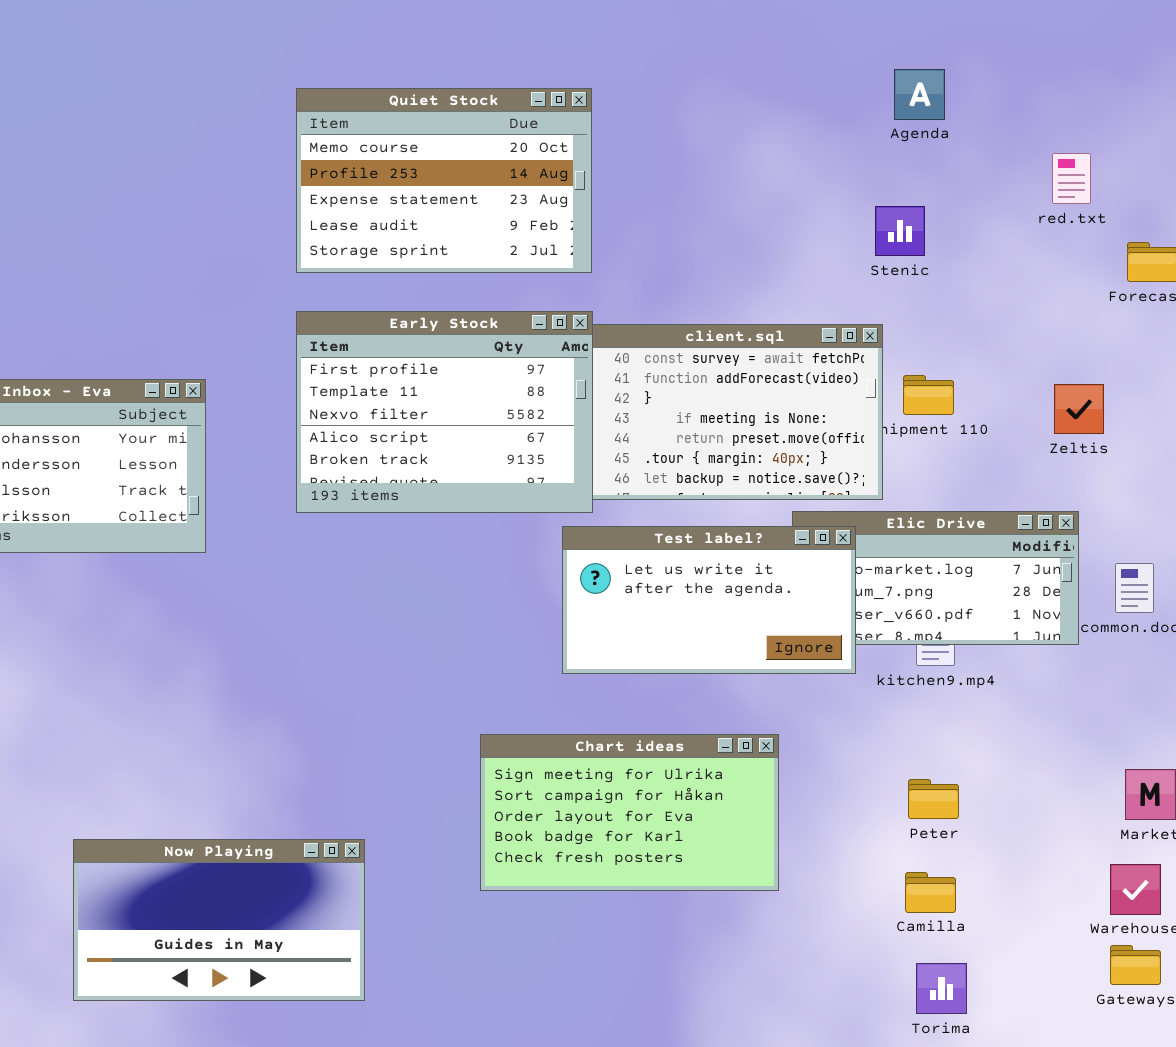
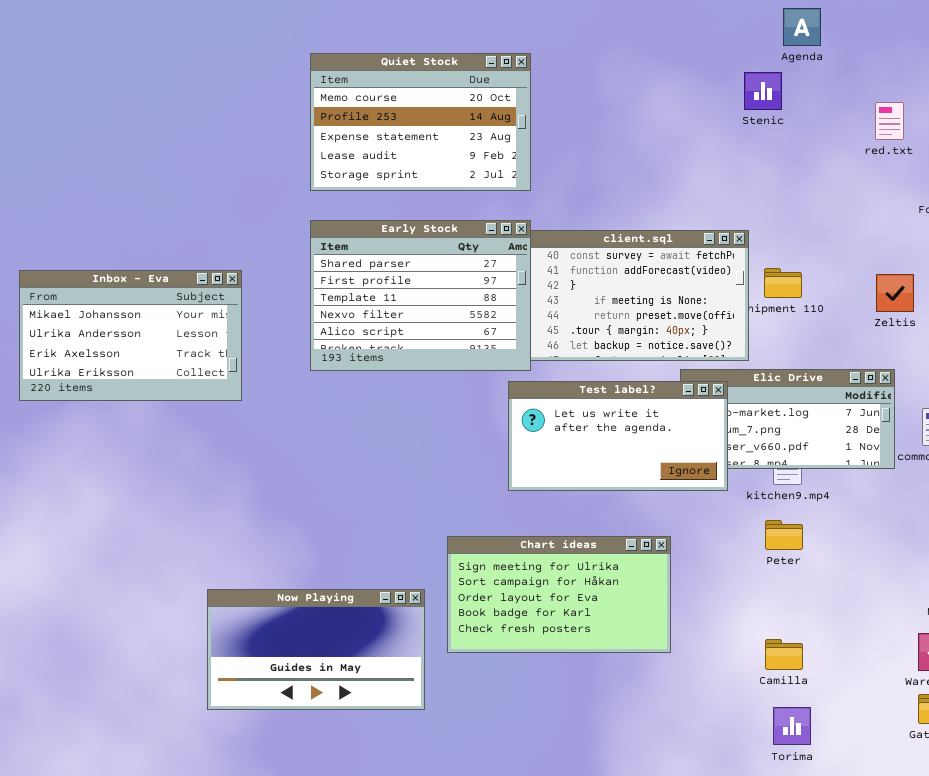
Agenda: [894,69,945,120] -> [783,8,821,46], moved
Stenic: [875,206,925,256] -> [744,72,782,110], moved
Early Stock: [296,311,593,513] -> [310,220,531,371], scrolled up 1 row
Peter: [908,779,959,819] -> [765,520,803,550], moved
Now Playing: [73,839,365,1001] -> [207,589,425,710], moved

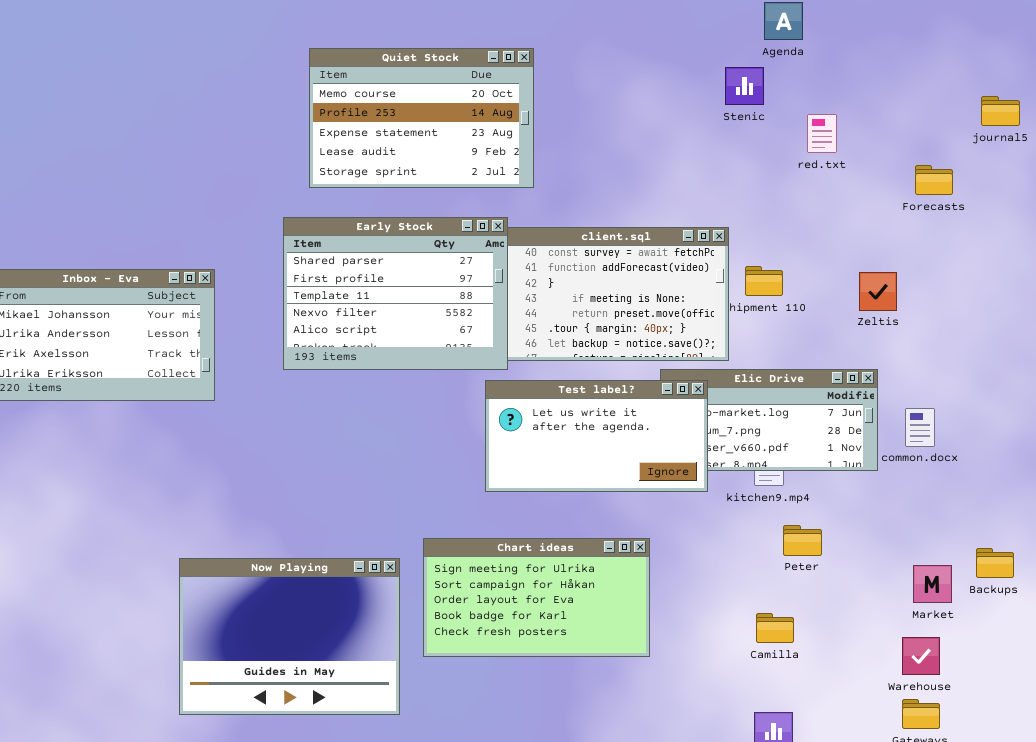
Quiet Stock: [310,53,531,191] -> [309,48,534,188], moved
red.txt: [875,102,904,140] -> [807,114,837,153], moved
Peter: [765,520,803,550] -> [783,525,822,556], moved
Now Playing: [207,589,425,710] -> [179,558,400,715], resized
Camilla: [765,639,803,670] -> [756,613,794,643], moved

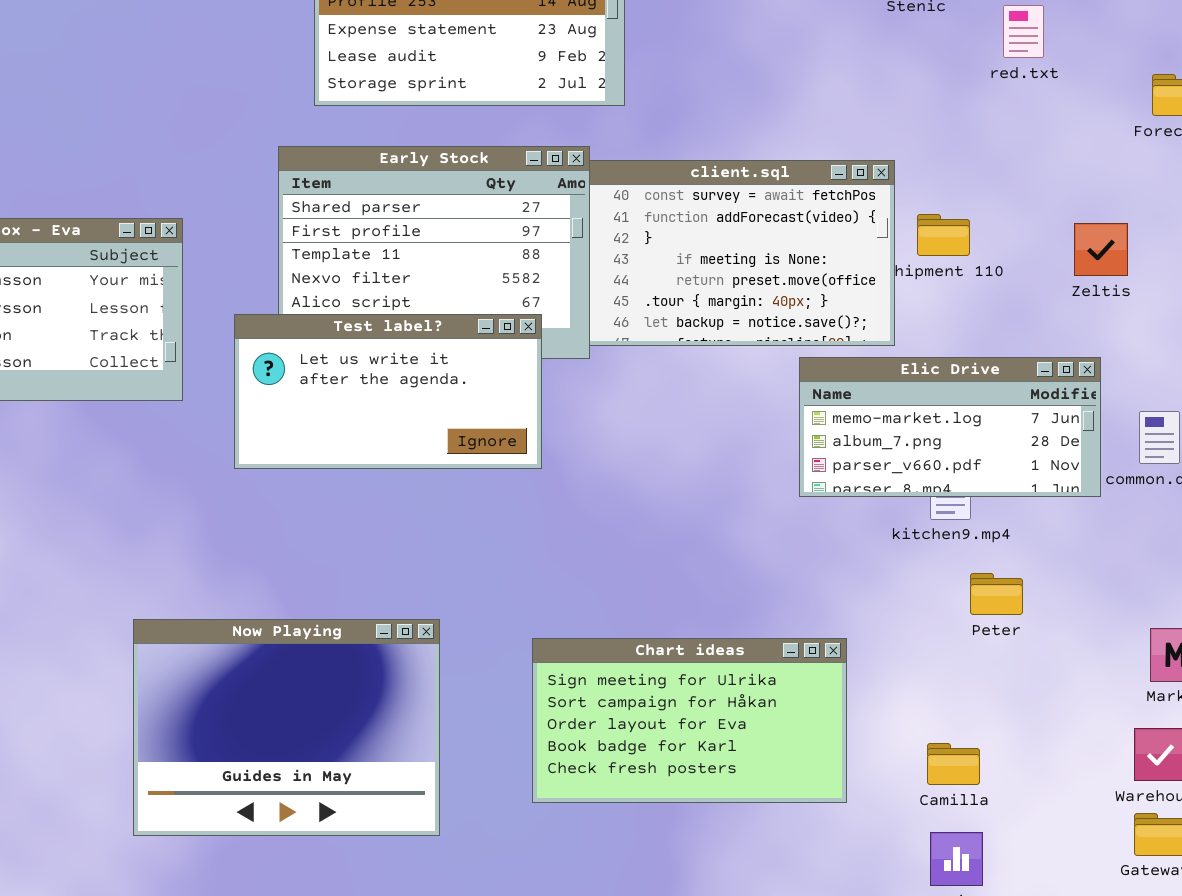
Test label?: [485,380,708,492] -> [234,314,542,469], moved
Chart ideas: [423,538,650,657] -> [532,638,847,803], moved
Camilla: [756,613,794,643] -> [927,743,980,785], moved

